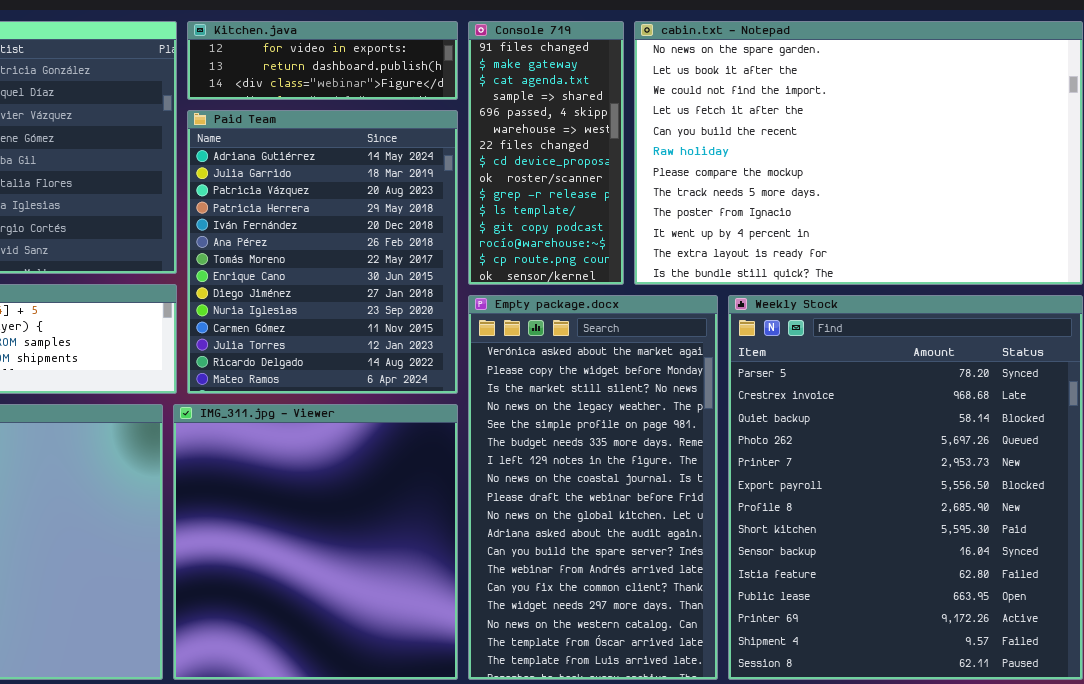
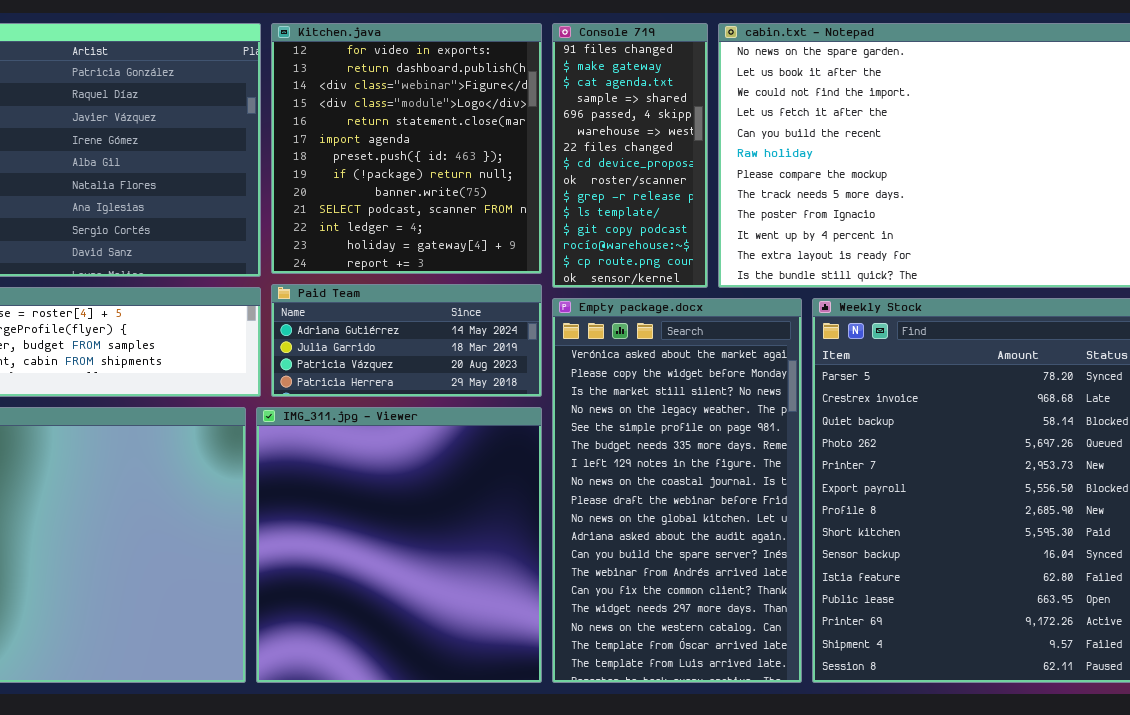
Kitchen.java: [187,21,458,100] -> [271,23,542,274], resized
Paid Team: [187,110,458,394] -> [271,284,542,397], resized

